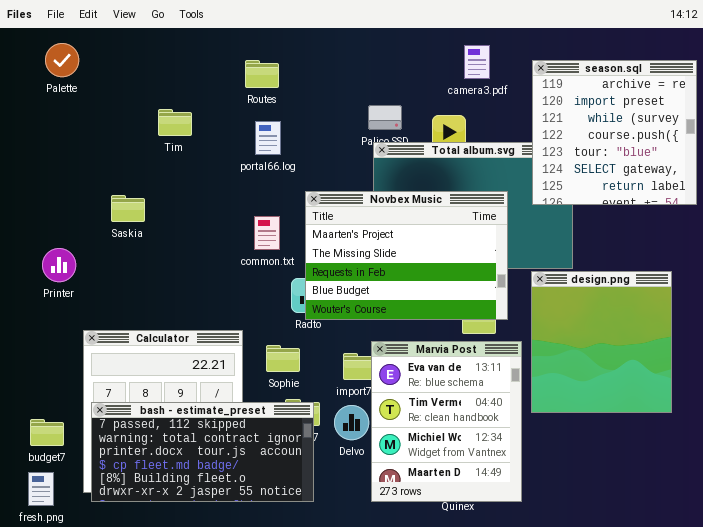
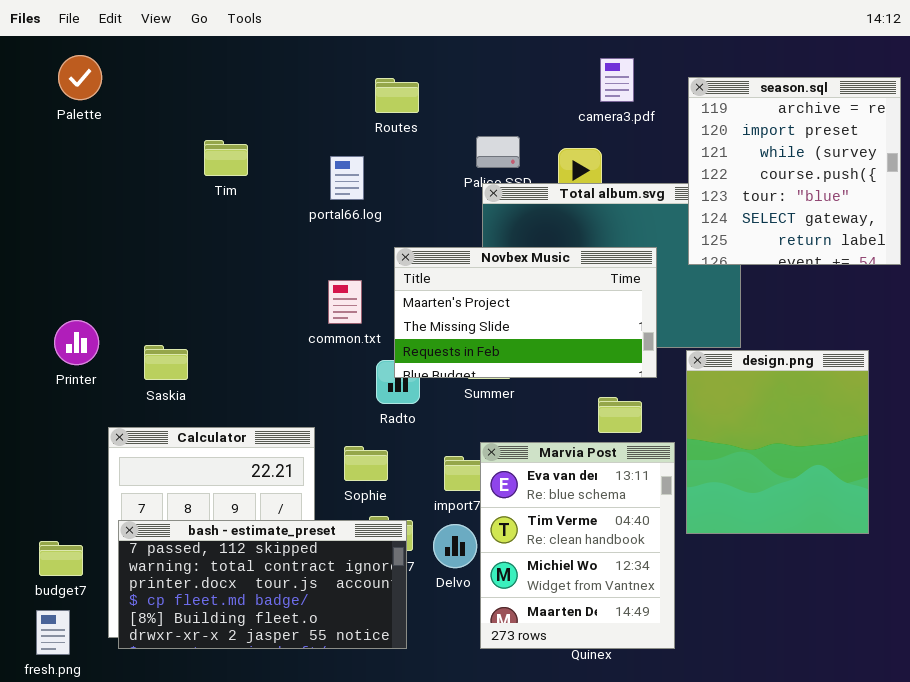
Routes: [245,60,279,88] -> [375,78,419,113], moved
Novbex Music: [305,191,508,320] -> [394,247,657,378], resized
Saskia: [111,195,145,222] -> [144,345,188,380], moved

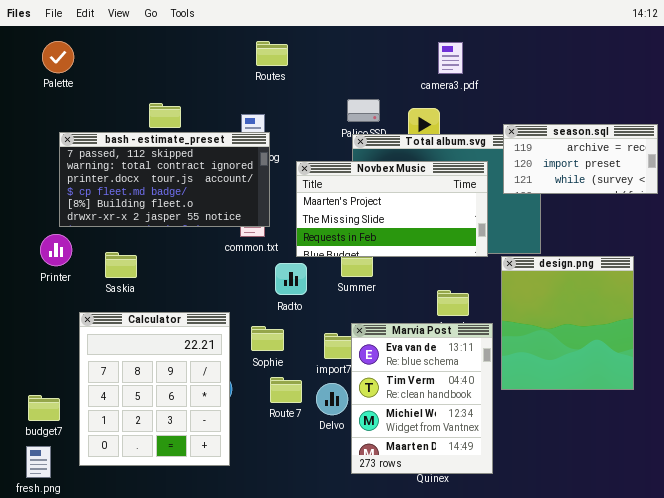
season.sql: [688,77,901,265] -> [503,124,658,194], resized
Routes: [375,78,419,113] -> [256,41,288,66], moved
Novbex Music: [394,247,657,378] -> [296,161,488,257], moved
bash - estimate_preset: [118,520,407,649] -> [59,132,270,227], moved

